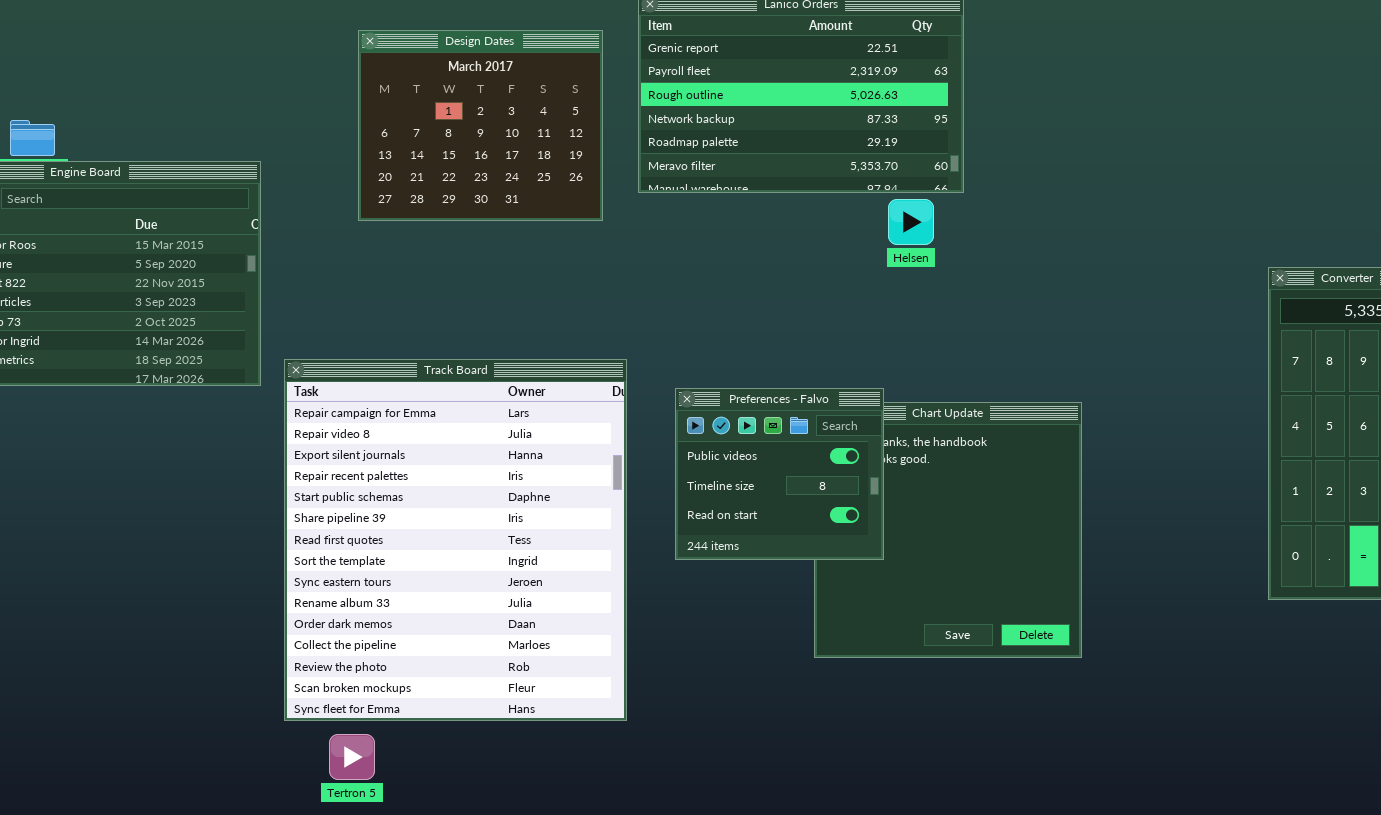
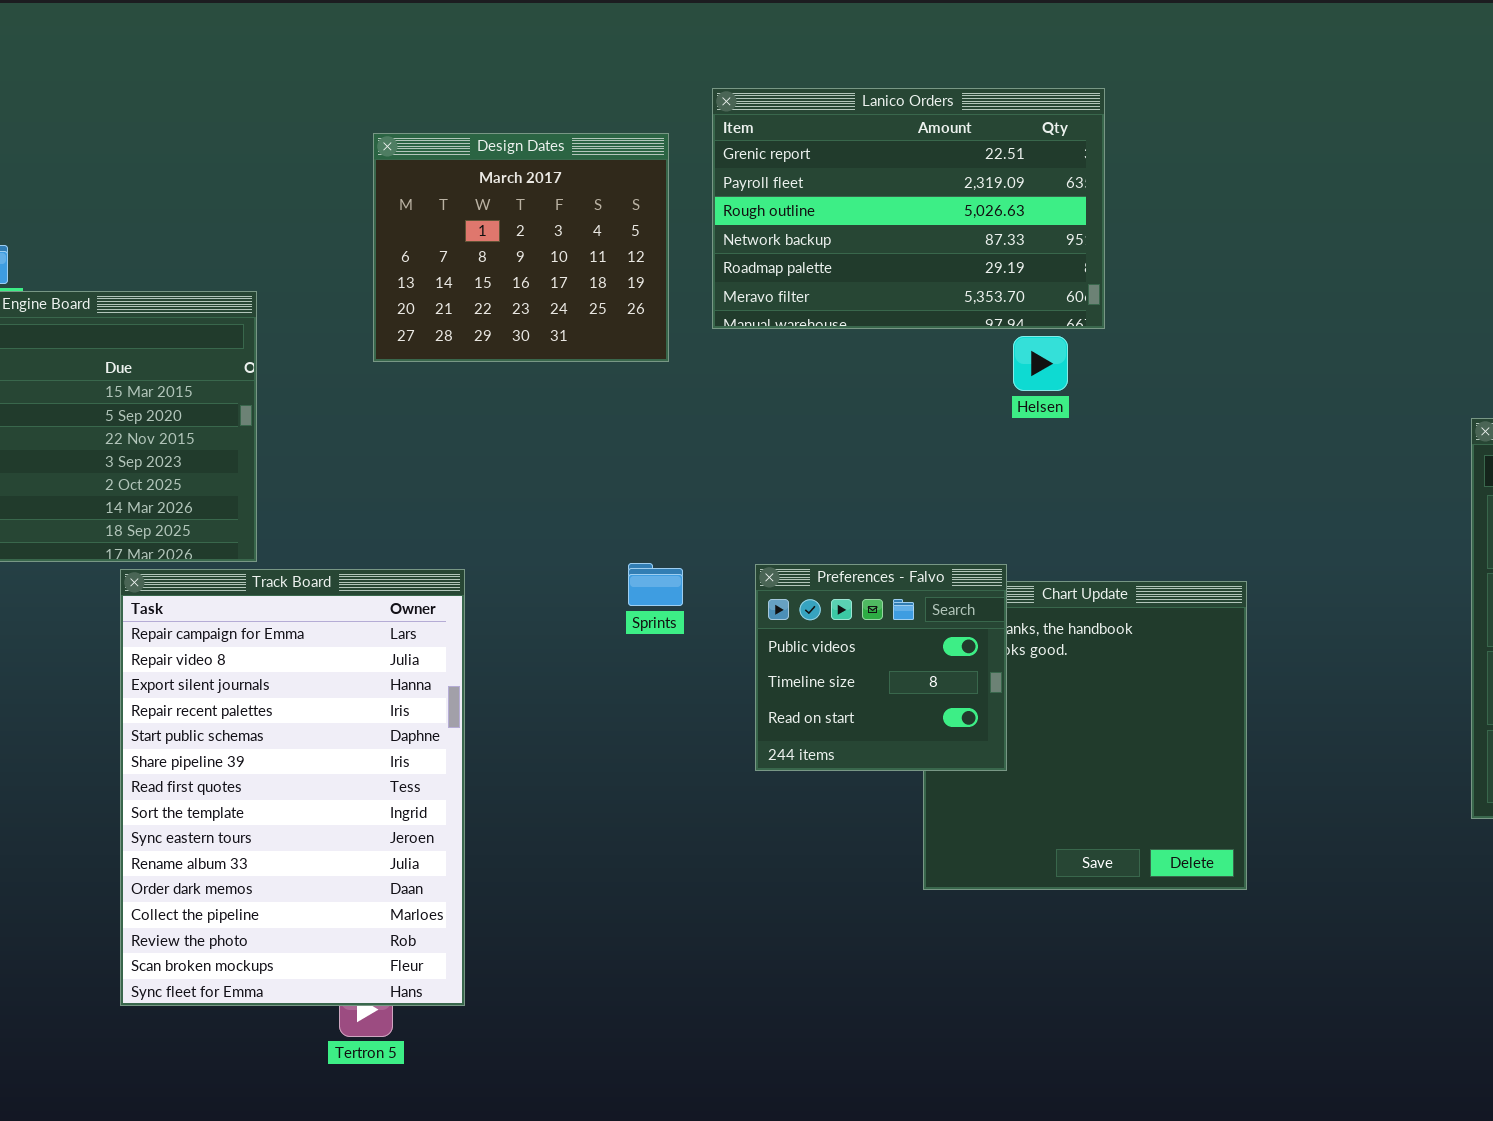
Track Board: [284,359,627,721] -> [120,569,465,1006], moved, resized

